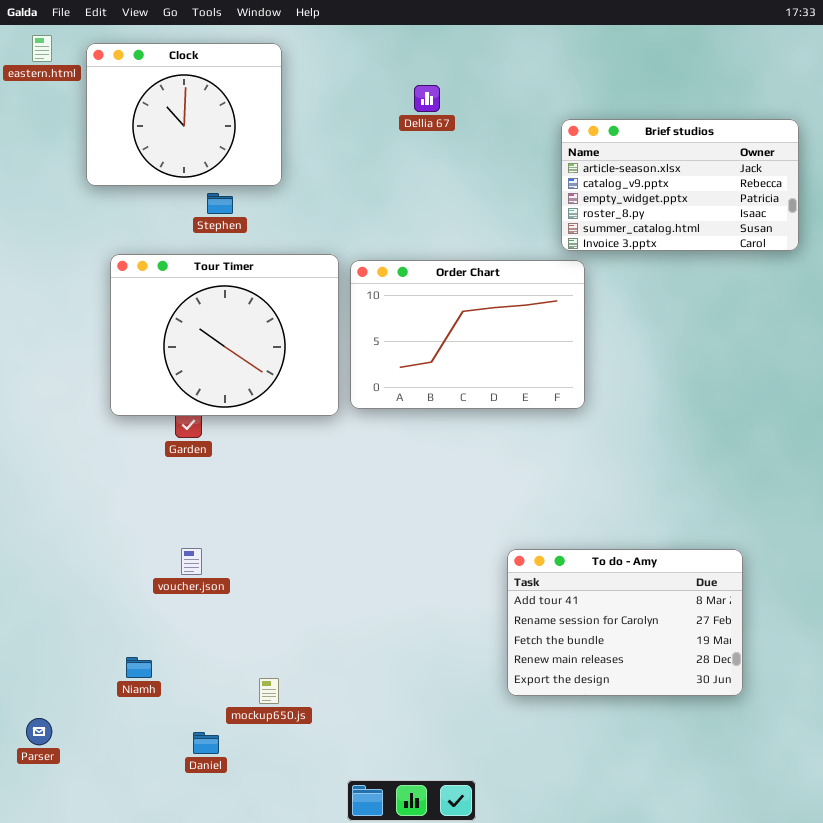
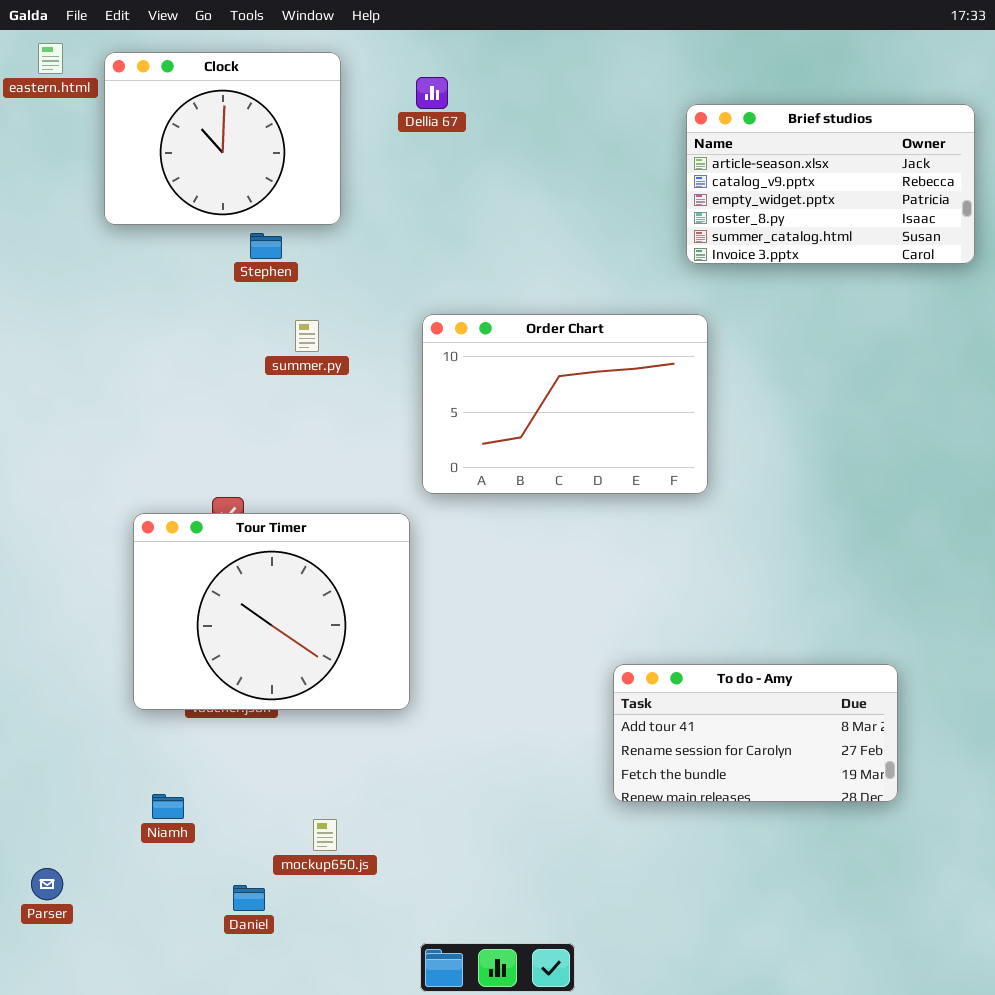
Dellia 67: [414,85,440,112] -> [416,77,448,109], moved
Brief studios: [561,119,799,251] -> [686,104,975,264], moved
Tour Timer: [110,254,339,416] -> [133,513,410,710], moved
To do - Amy: [507,549,743,696] -> [613,664,898,802], resized

